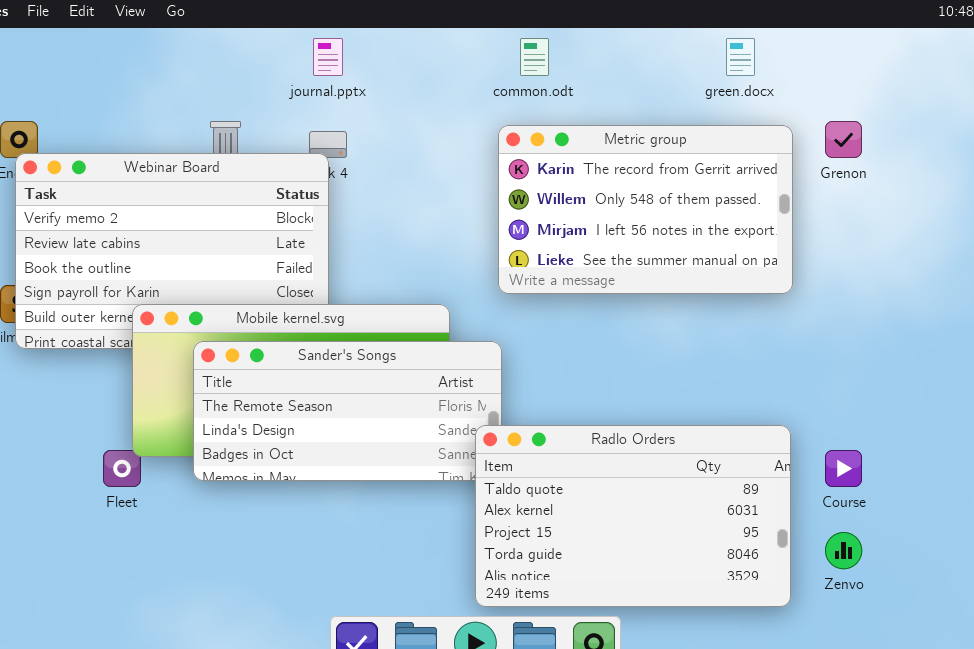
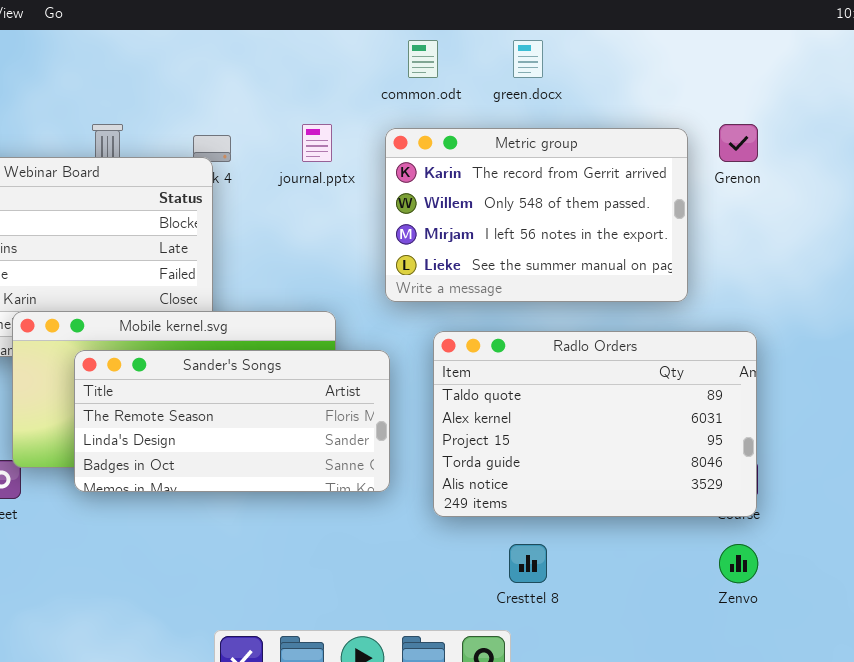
journal.pptx: [313,38,343,76] -> [302,124,332,162], moved
green.docx: [726,38,755,76] -> [513,40,543,78], moved
Radlo Orders: [475,425,791,607] -> [433,331,757,517], moved

